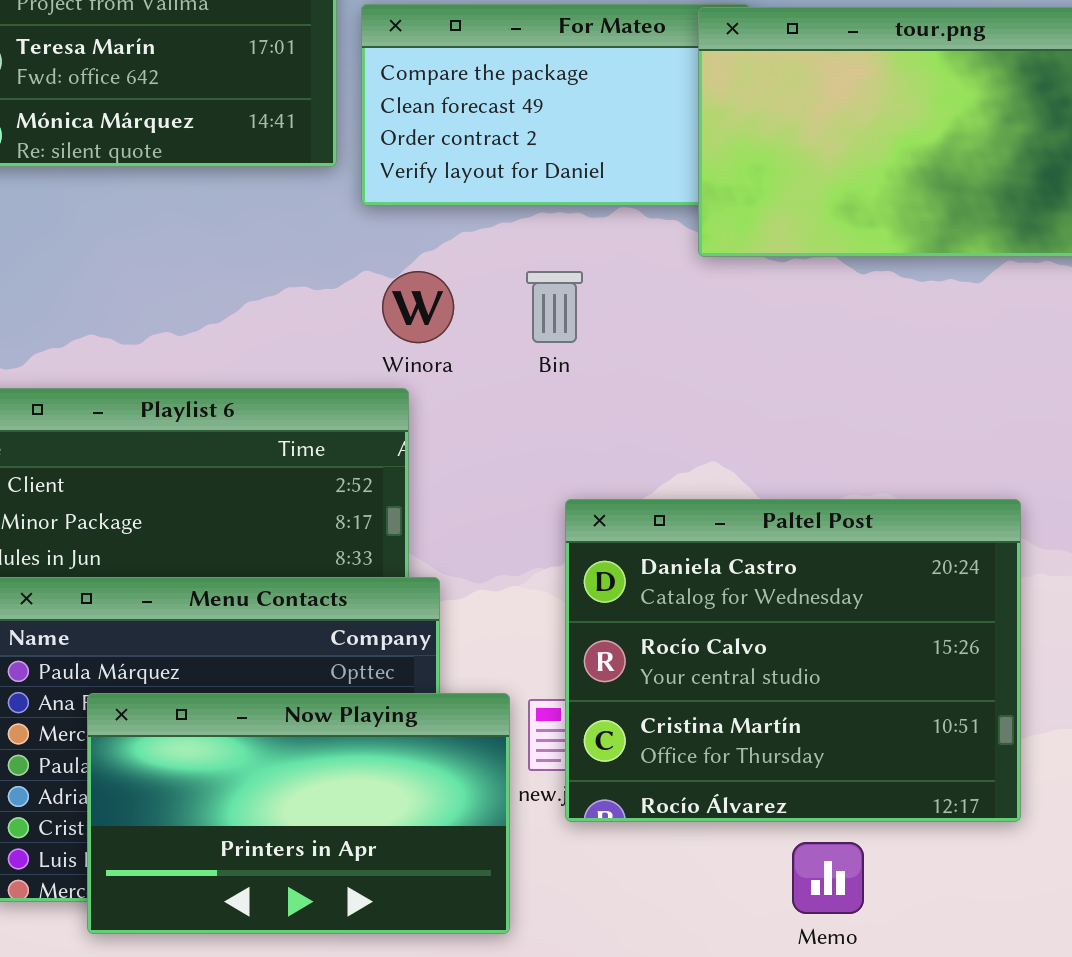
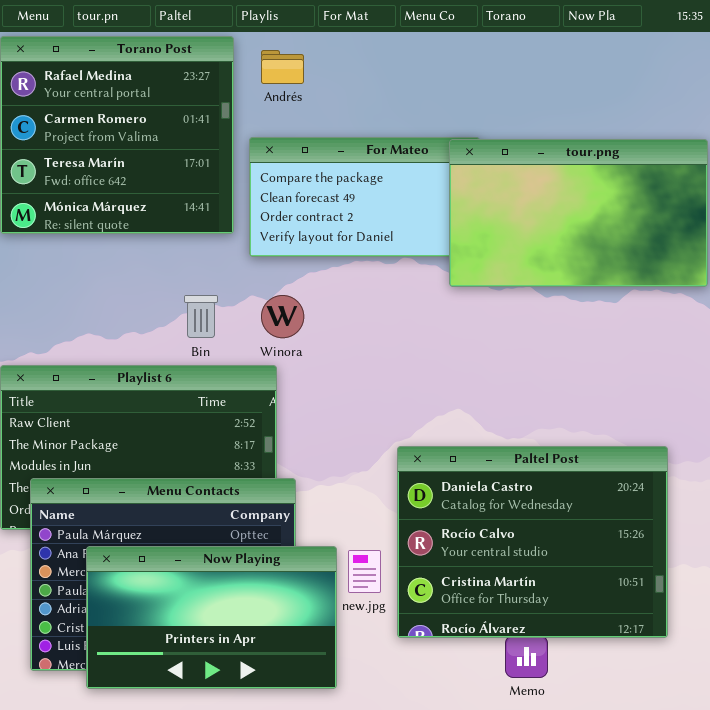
Bin: [526,271,583,343] -> [184,295,218,338], moved
Paltel Post: [565,499,1021,822] -> [397,446,668,638], moved

